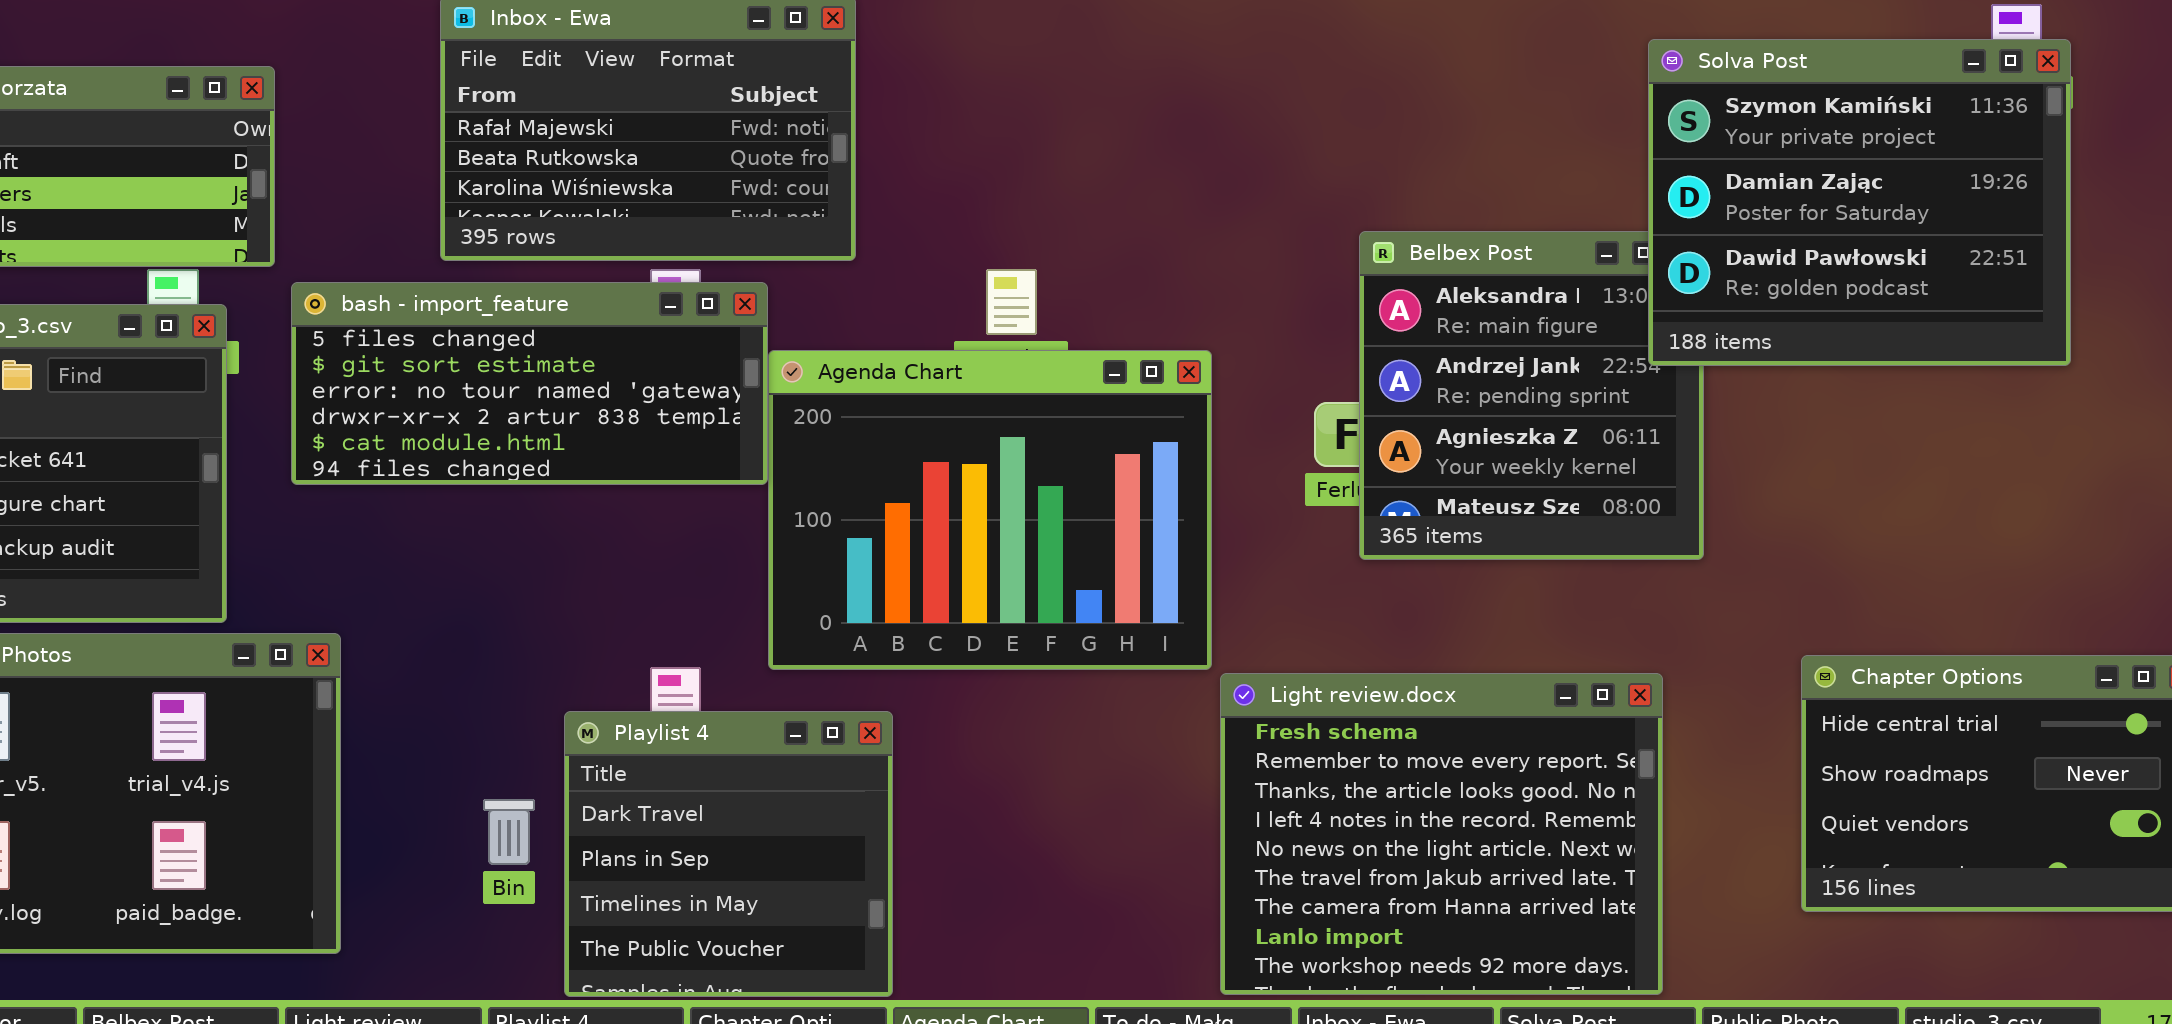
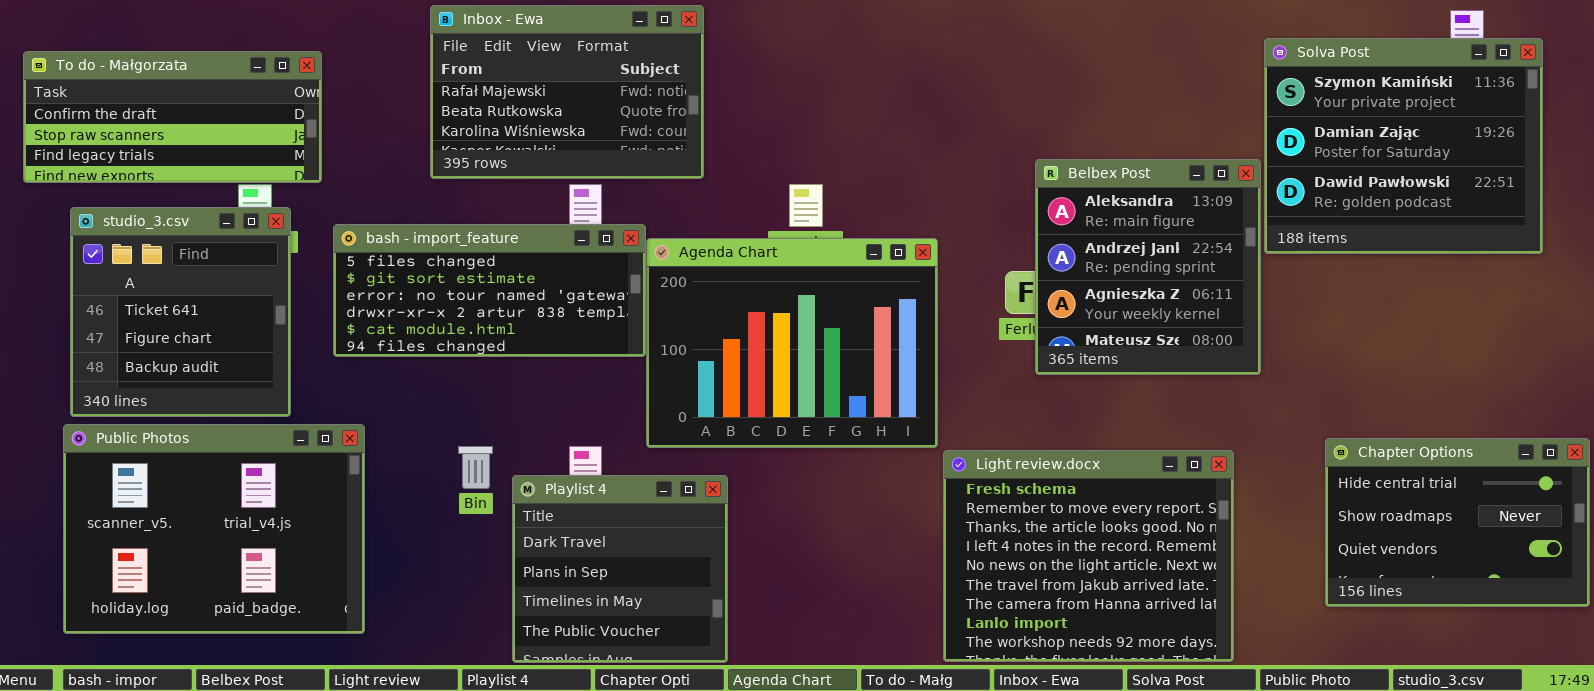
Solva Post: [1648,39,2071,366] -> [1264,38,1543,254], moved
bash - import_feature: [291,282,768,485] -> [333,224,646,357], moved
Bin: [483,799,535,865] -> [458,446,493,489], moved

